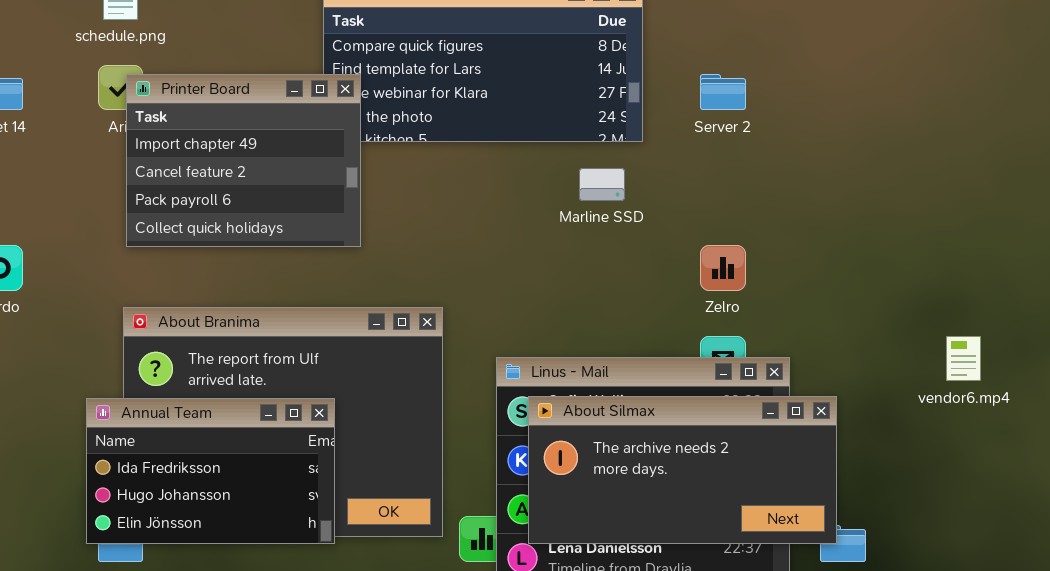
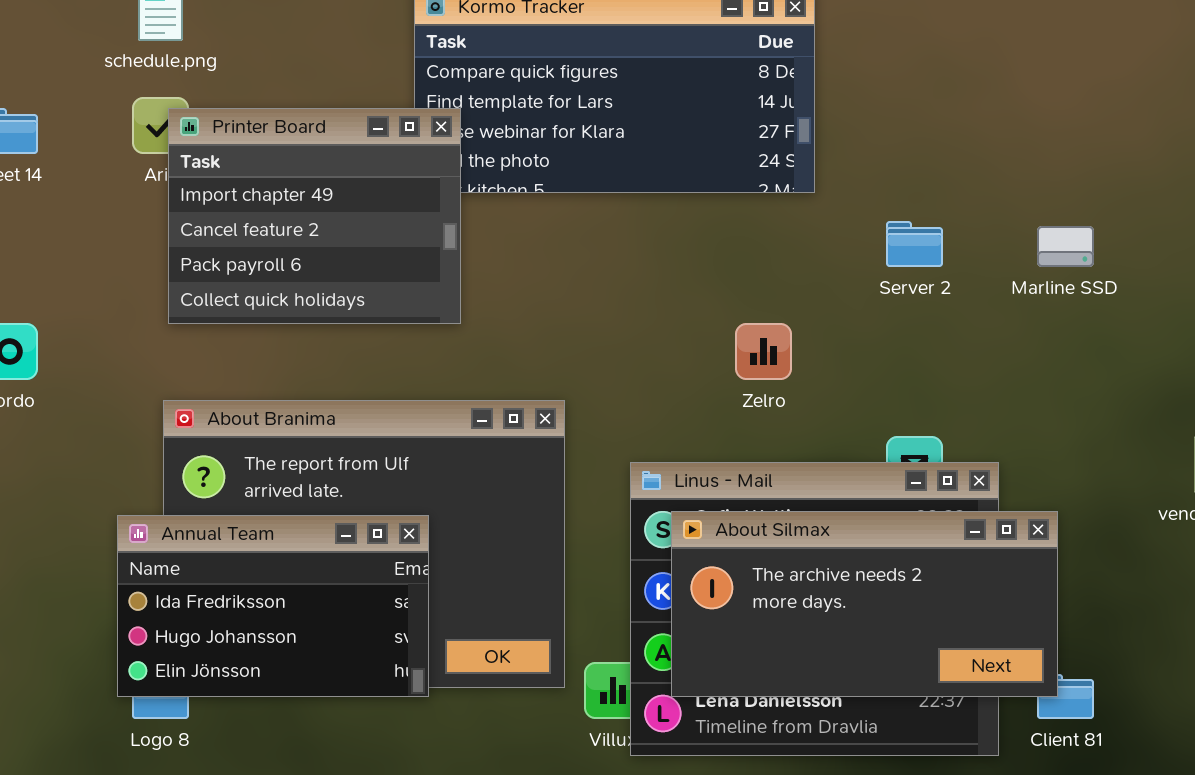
Server 2: [700,74,746,110] -> [886,221,943,267], moved
Marline SSD: [579,168,625,201] -> [1037,226,1094,267], moved
Zelro: [700,245,746,291] -> [735,323,792,380], moved

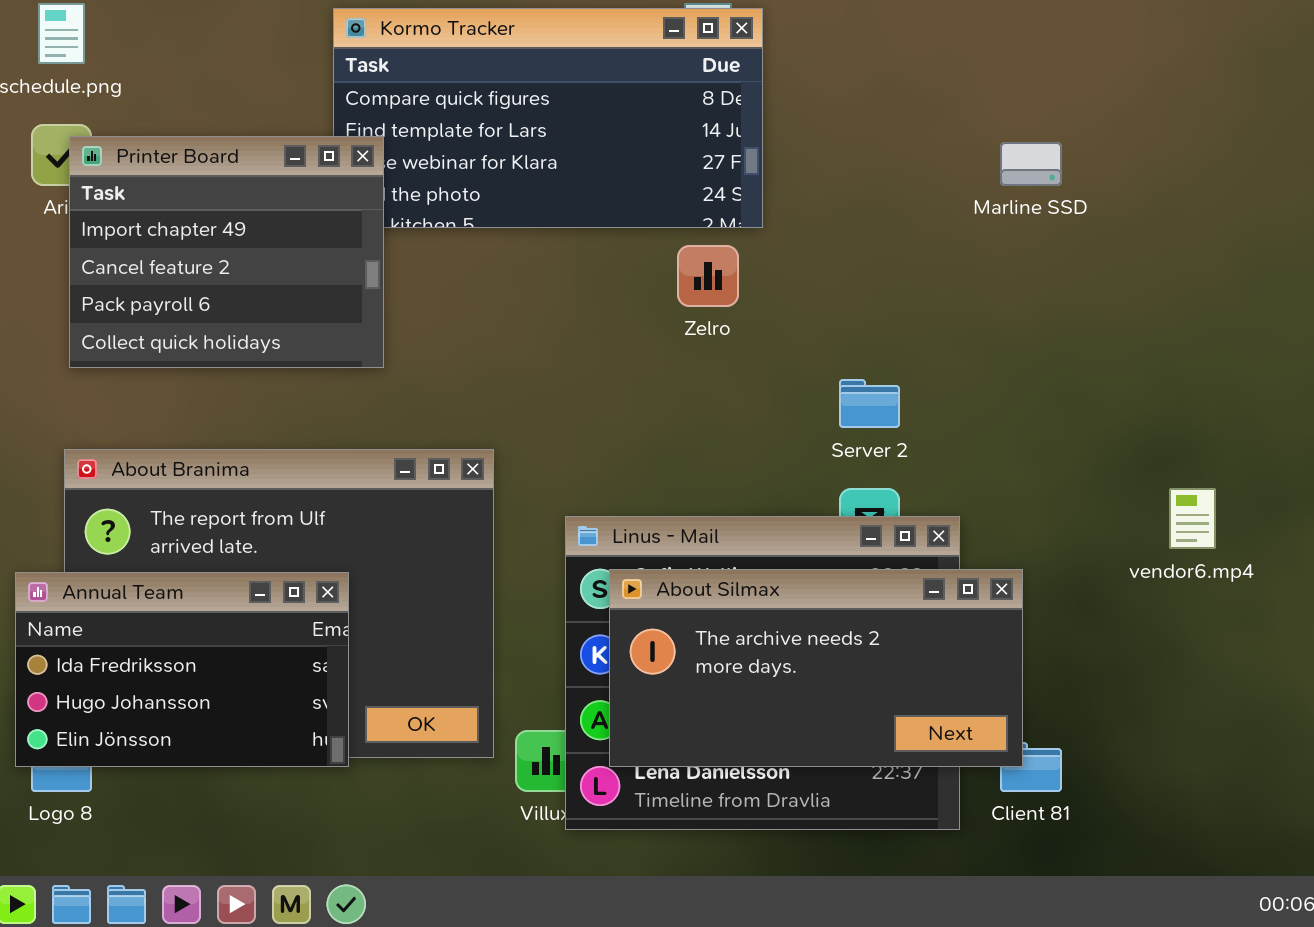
Server 2: [886,221,943,267] -> [839,379,900,428], moved
Marline SSD: [1037,226,1094,267] -> [1000,142,1062,186], moved
Zelro: [735,323,792,380] -> [677,245,739,307], moved

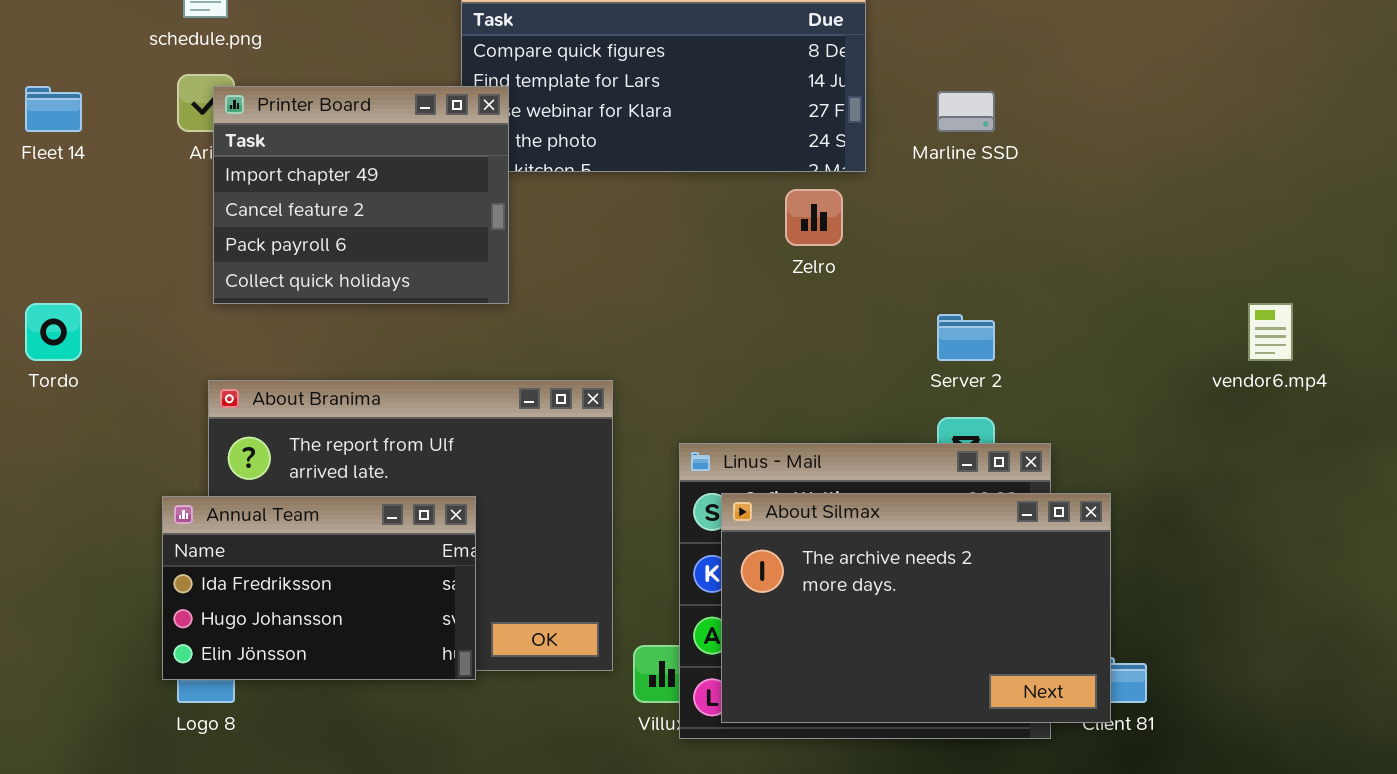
Marline SSD: [1000,142,1062,186] -> [937,91,995,132], moved
vendor6.mp4: [1169,488,1216,549] -> [1248,303,1293,361], moved
About Silmax: [609,569,1023,767] -> [721,493,1111,723], resized

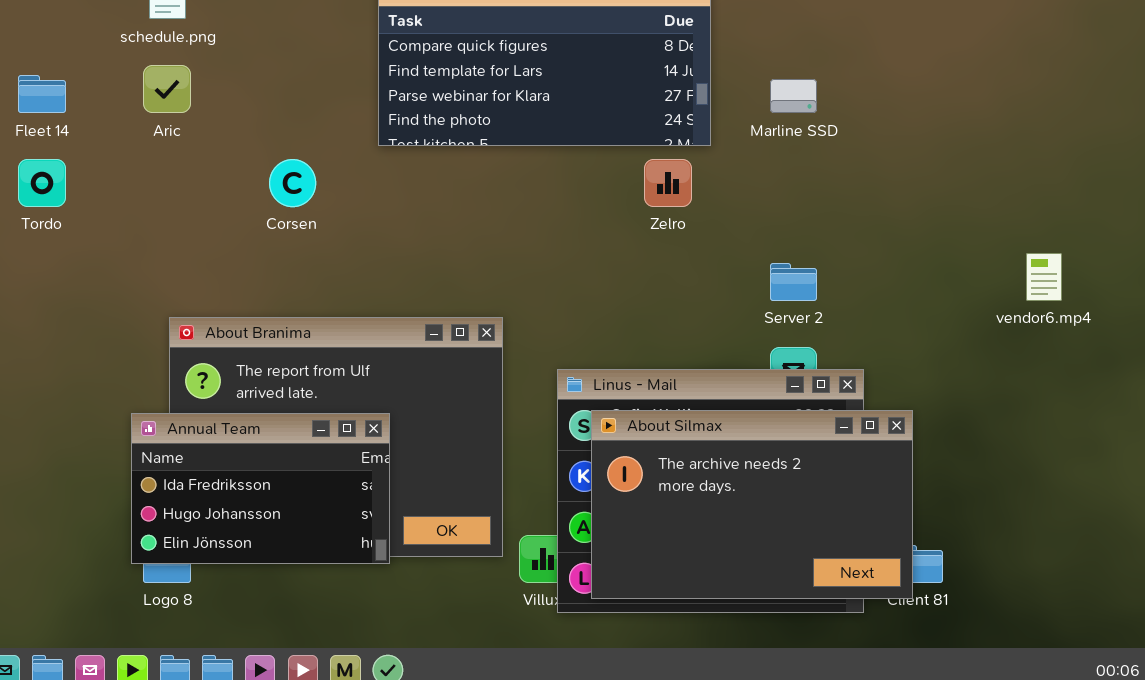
Printer Board: [213,86,509,304] -> none, closed
Tordo: [25,303,82,361] -> [18,159,66,207], moved

